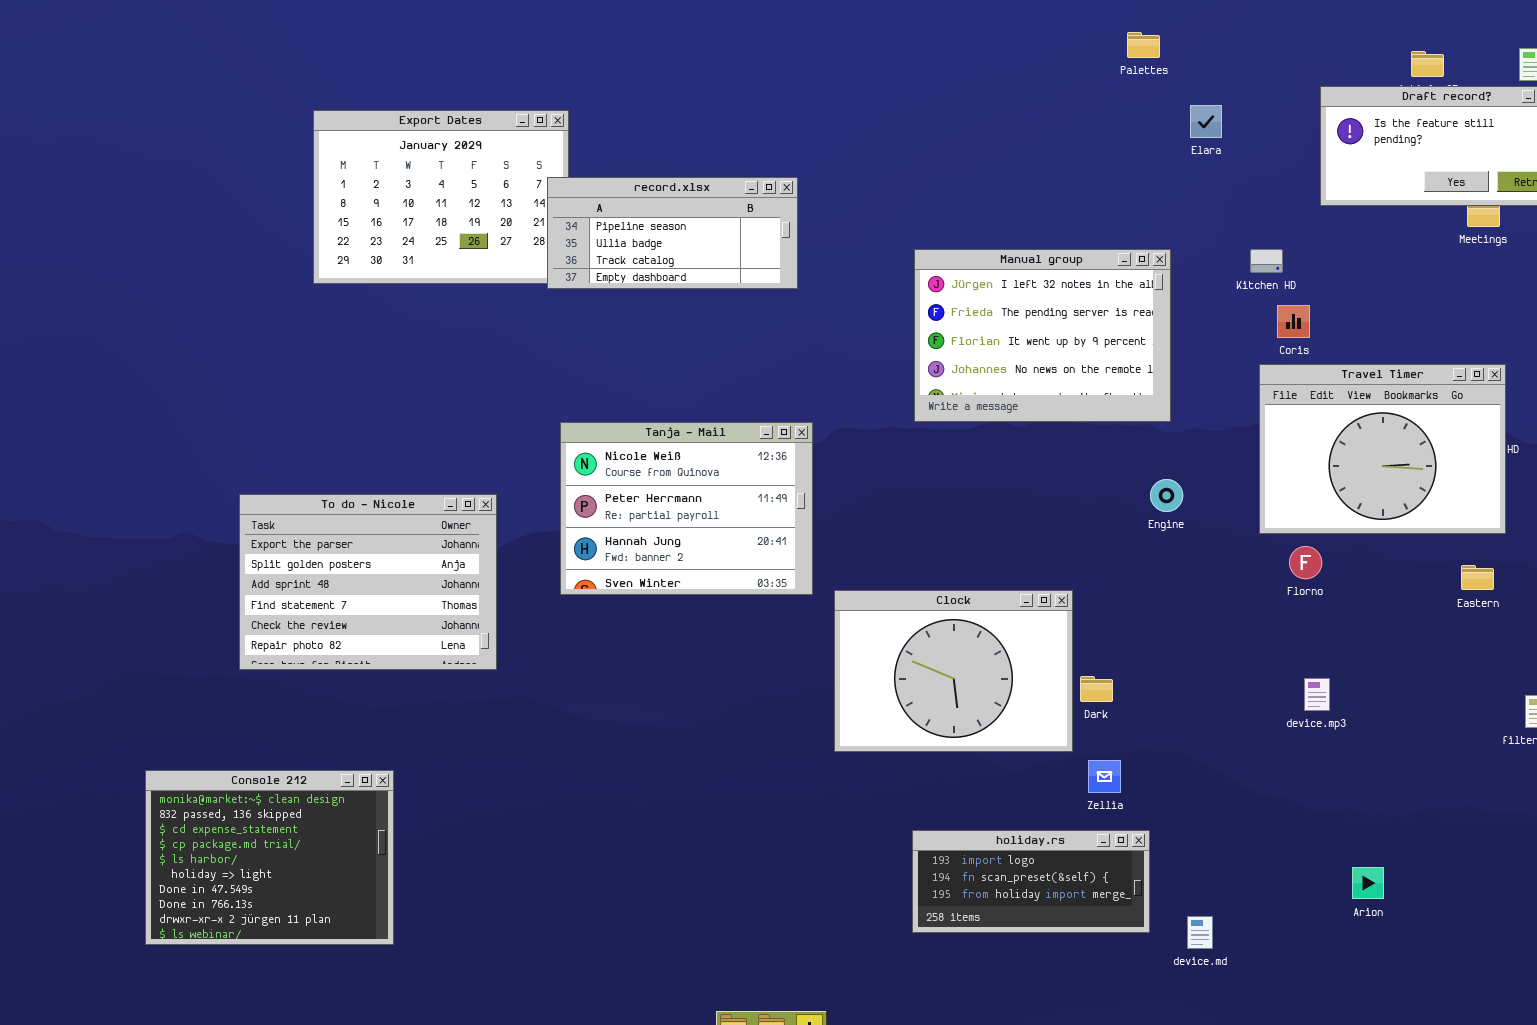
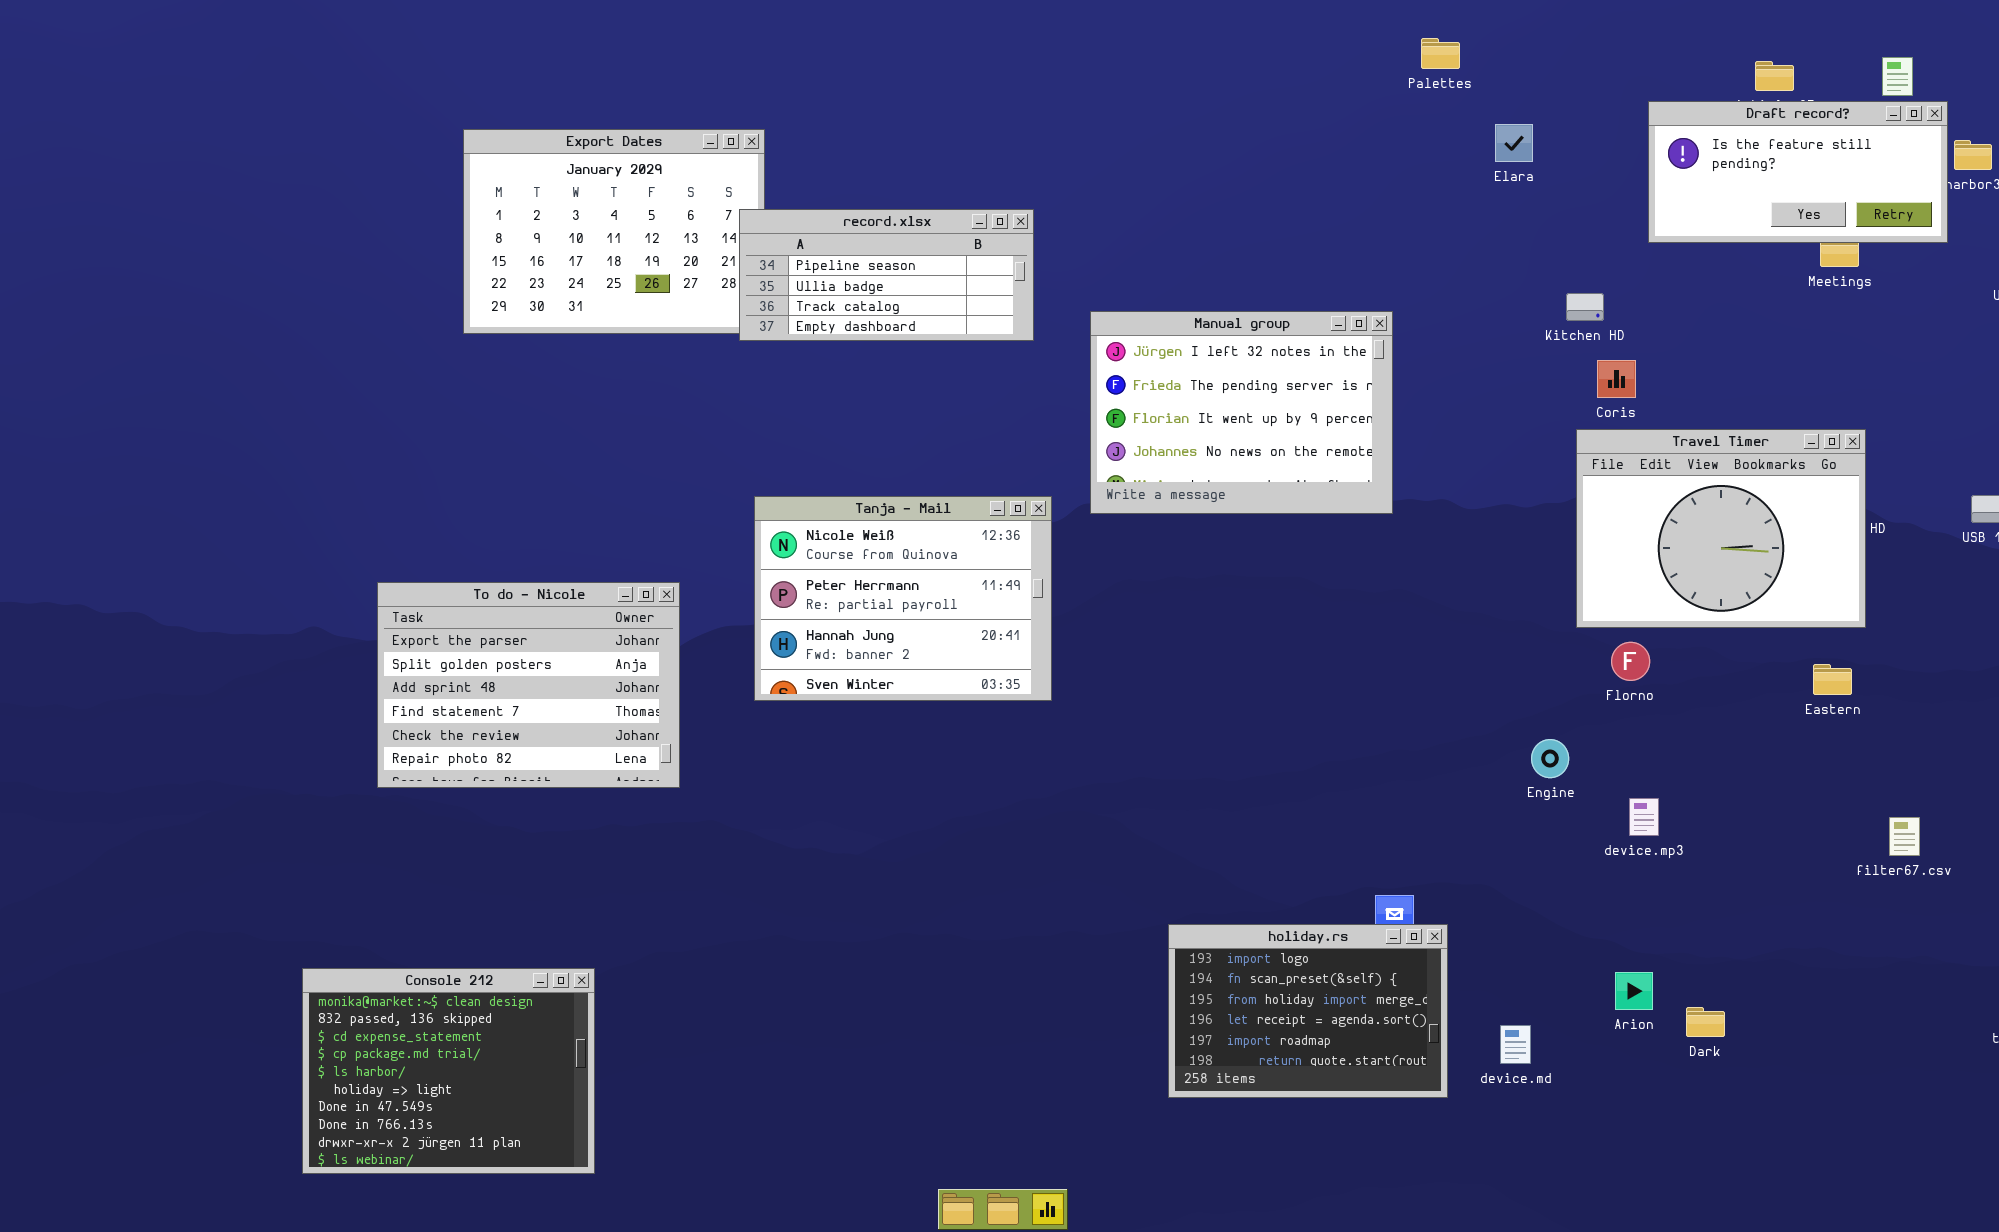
Manual group: [914,249,1171,422] -> [1090,311,1393,514], moved
Engine: [1150,479,1183,512] -> [1531,739,1569,778], moved
Clock: [834,590,1073,752] -> none, closed
Dark: [1080,676,1113,702] -> [1686,1007,1725,1037], moved
Console 212: [145,770,394,945] -> [302,968,595,1174], moved
holiday.rs: [912,830,1150,933] -> [1168,924,1448,1098], resized
Arion: [1352,867,1384,899] -> [1615,972,1653,1010], moved
device.md: [1187,916,1213,949] -> [1500,1025,1531,1064], moved

